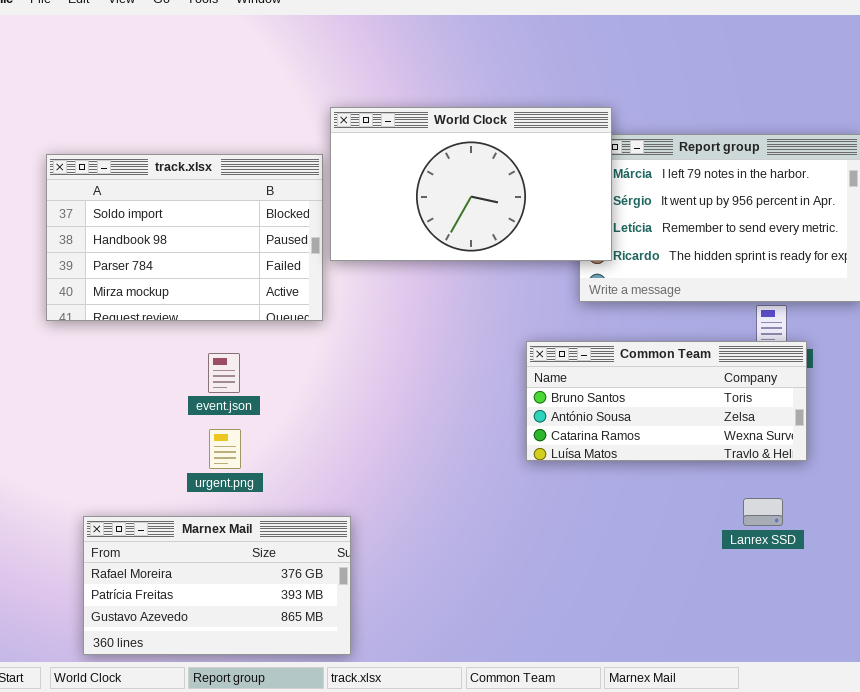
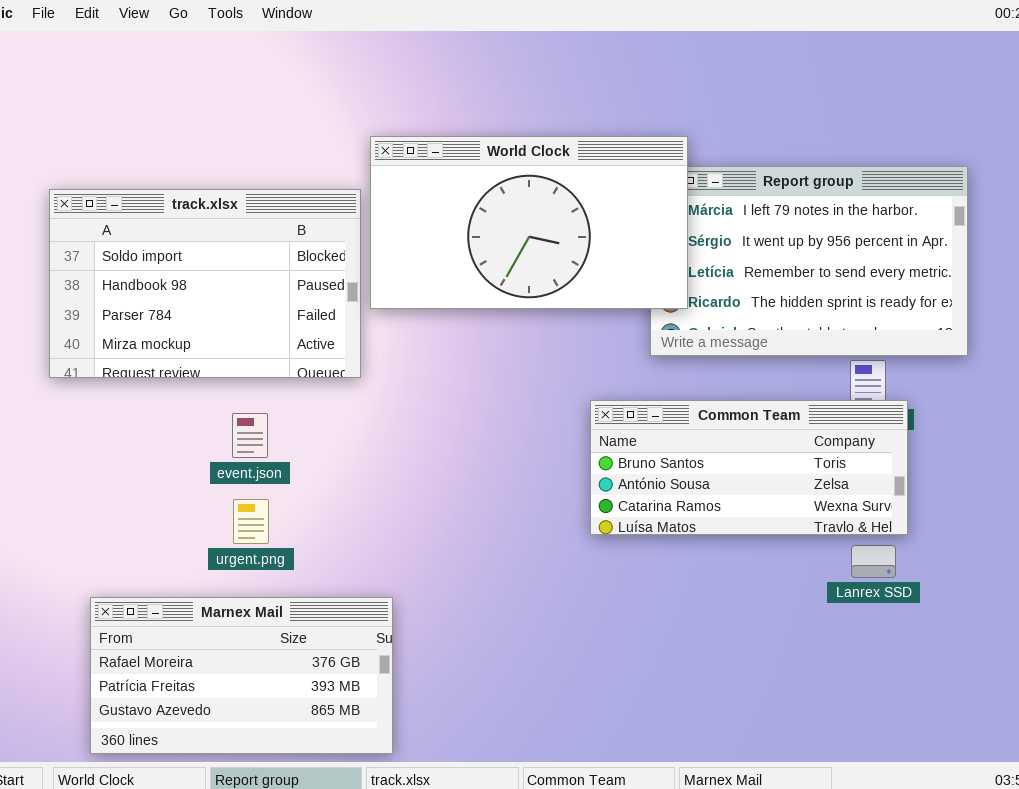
Lanrex SSD: [743,498,783,526] -> [851,545,896,578], moved

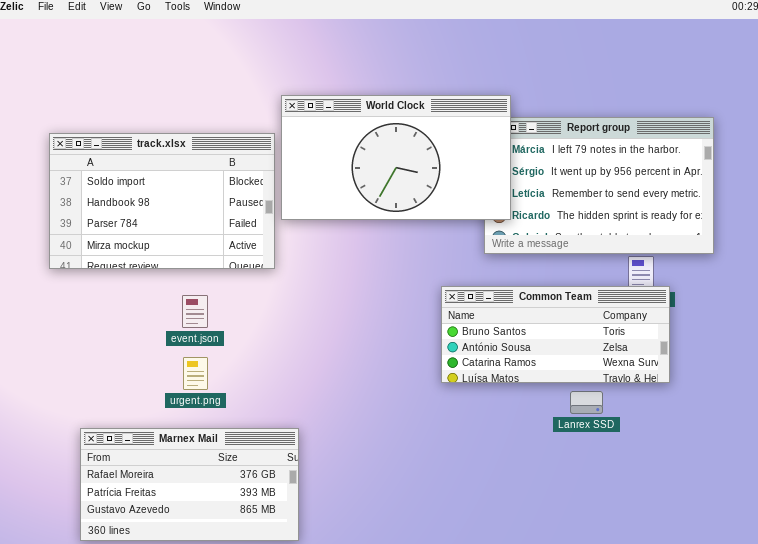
Lanrex SSD: [851,545,896,578] -> [570,391,603,414], moved

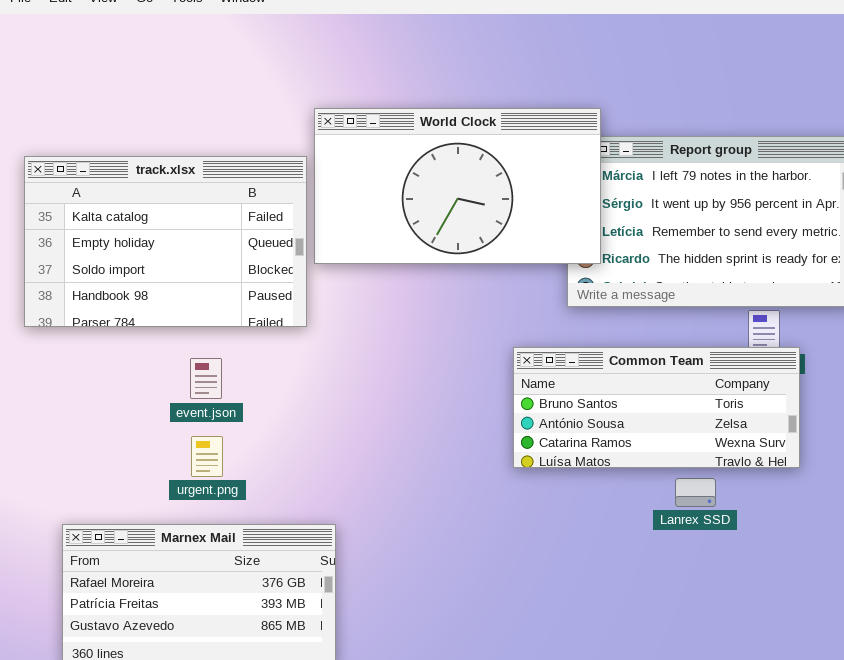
track.xlsx: [49,133,275,269] -> [24,156,307,327], scrolled up 2 rows

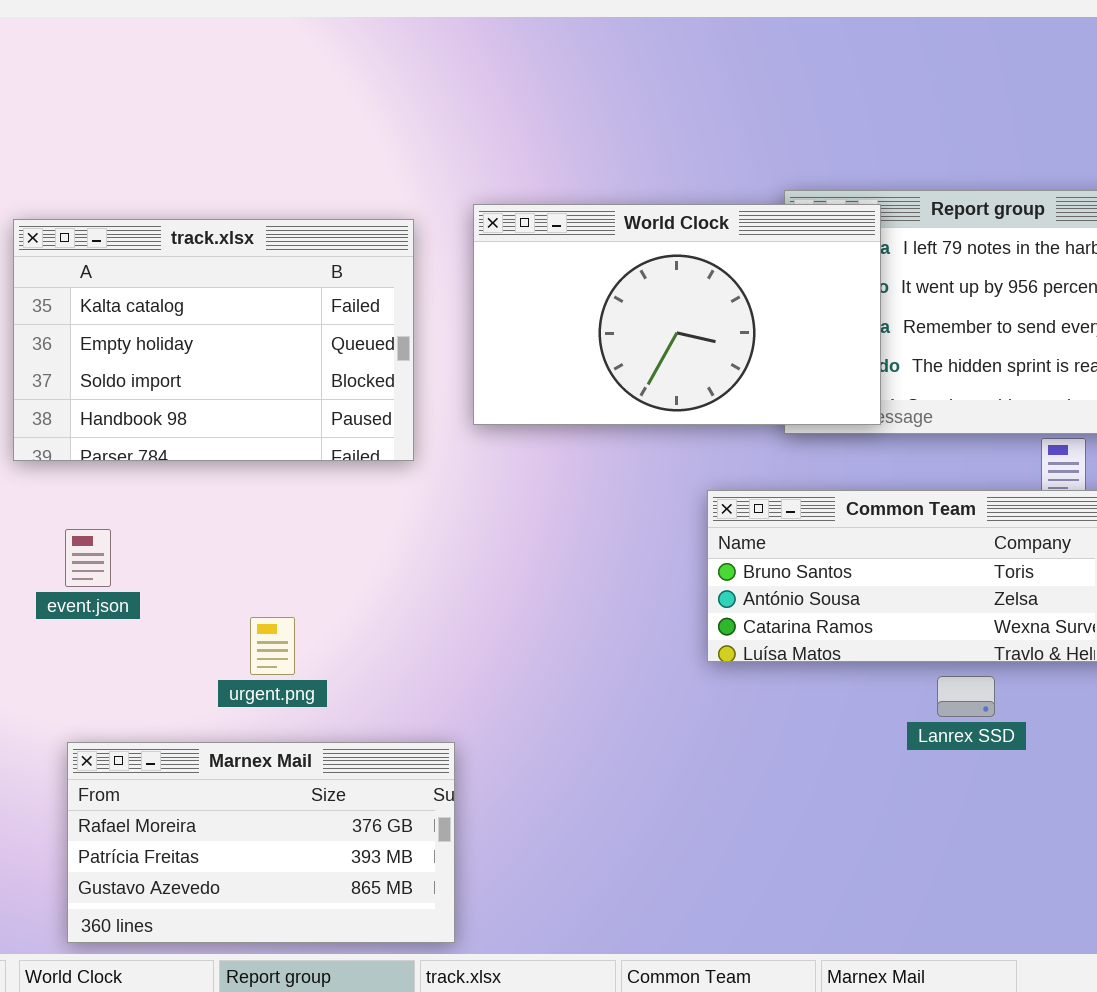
World Clock: [314,108,601,264] -> [473,204,881,425], moved
event.json: [190,358,222,399] -> [65,529,111,587], moved

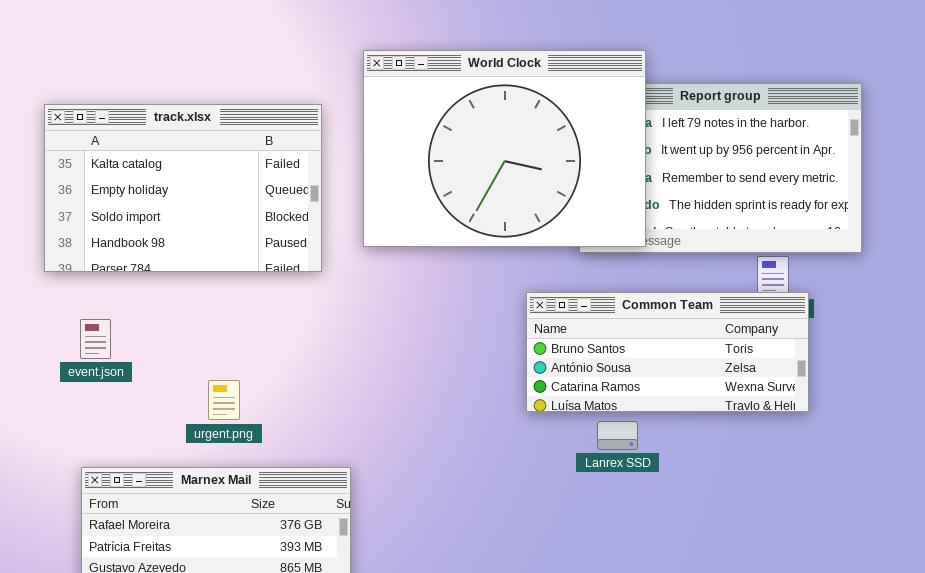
World Clock: [473,204,881,425] -> [363,50,646,247], resized
Lanrex SSD: [937,676,995,717] -> [597,421,638,450], moved

